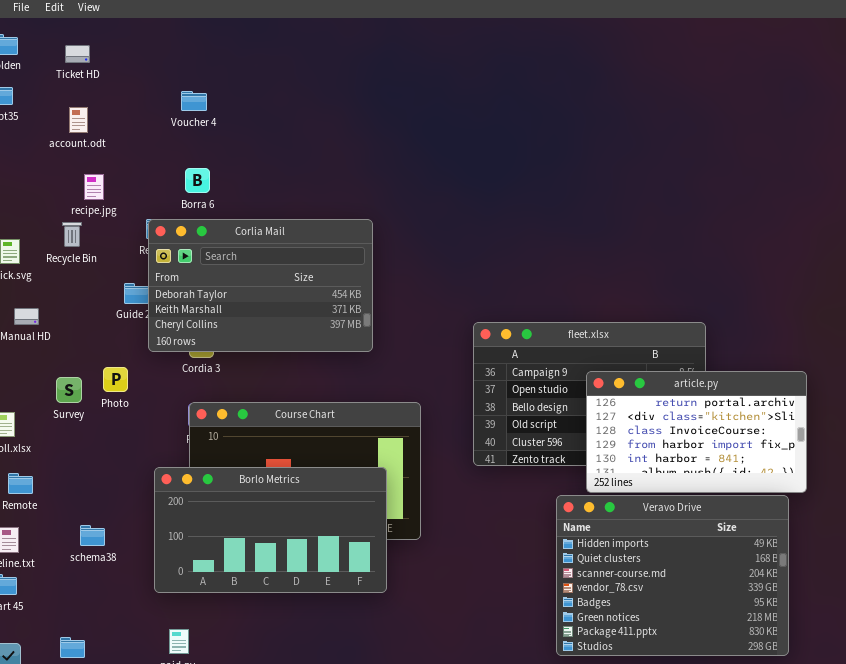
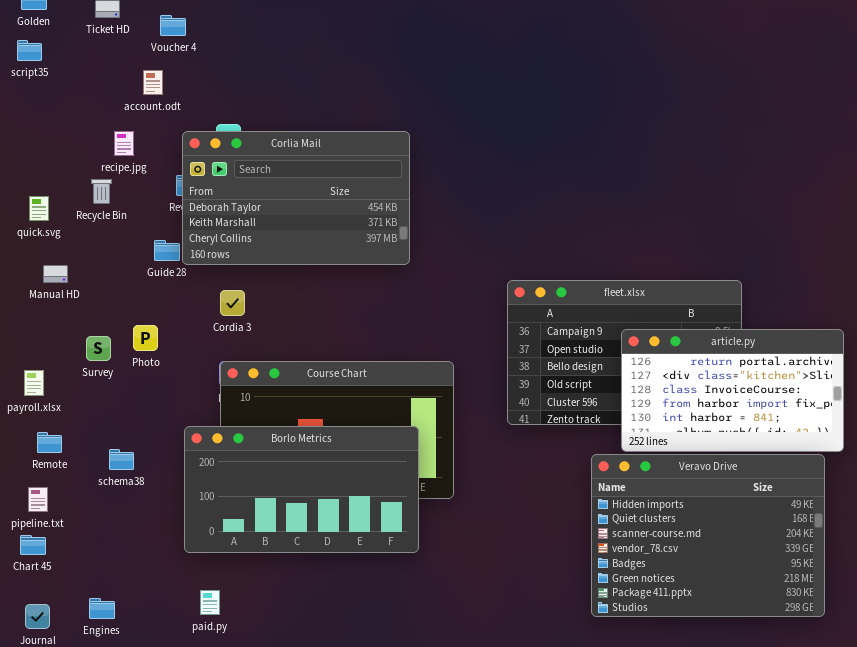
Voucher 4: [181,91,207,111] -> [160,15,186,36], moved
account.odt: [69,107,88,133] -> [143,70,163,95], moved
Corlia Mail: [148,219,373,352] -> [182,131,410,265], moved
schema38: [80,525,105,546] -> [109,449,134,470], moved

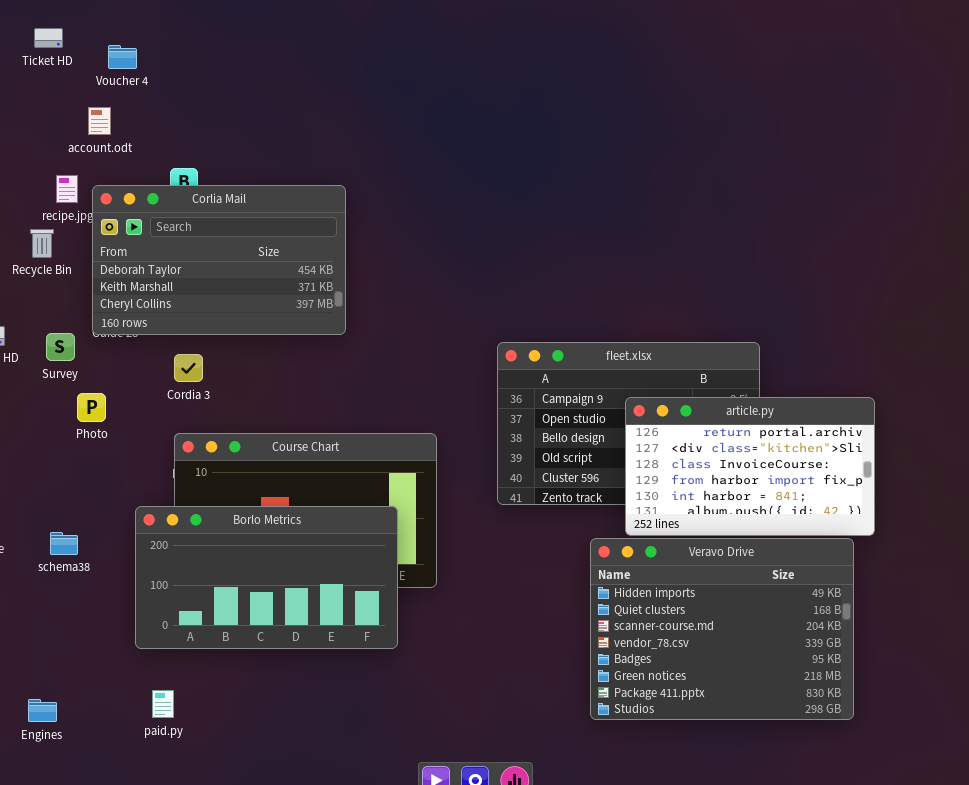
Corlia Mail: [182,131,410,265] -> [92,185,346,335], moved
Survey: [86,336,111,361] -> [46,333,75,361], moved

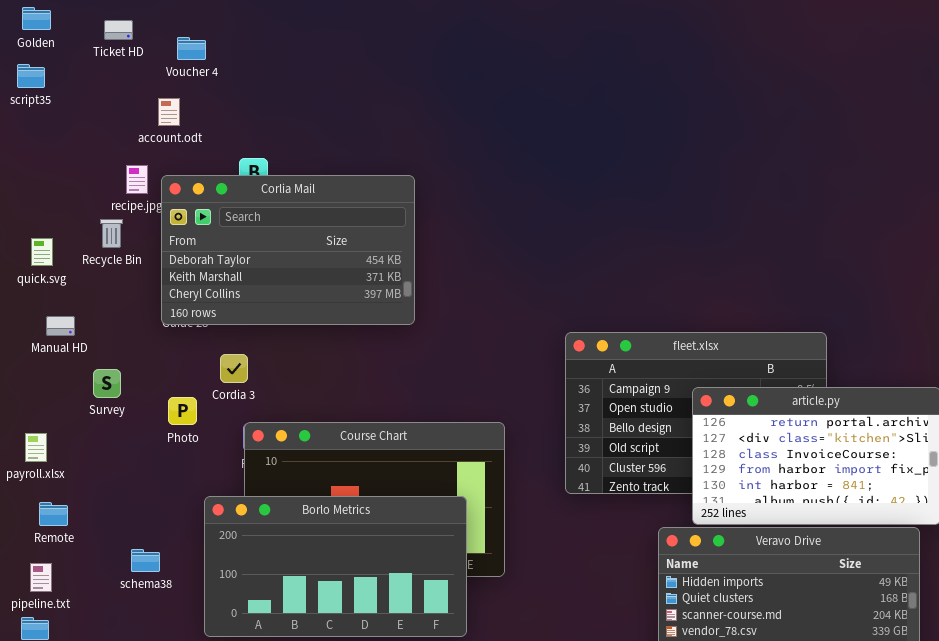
Survey: [46,333,75,361] -> [93,369,121,398], moved
Cordia 3: [174,354,203,382] -> [220,354,248,383], moved
Photo: [77,393,106,422] -> [168,397,197,425], moved
schema38: [50,532,78,555] -> [131,549,160,572], moved

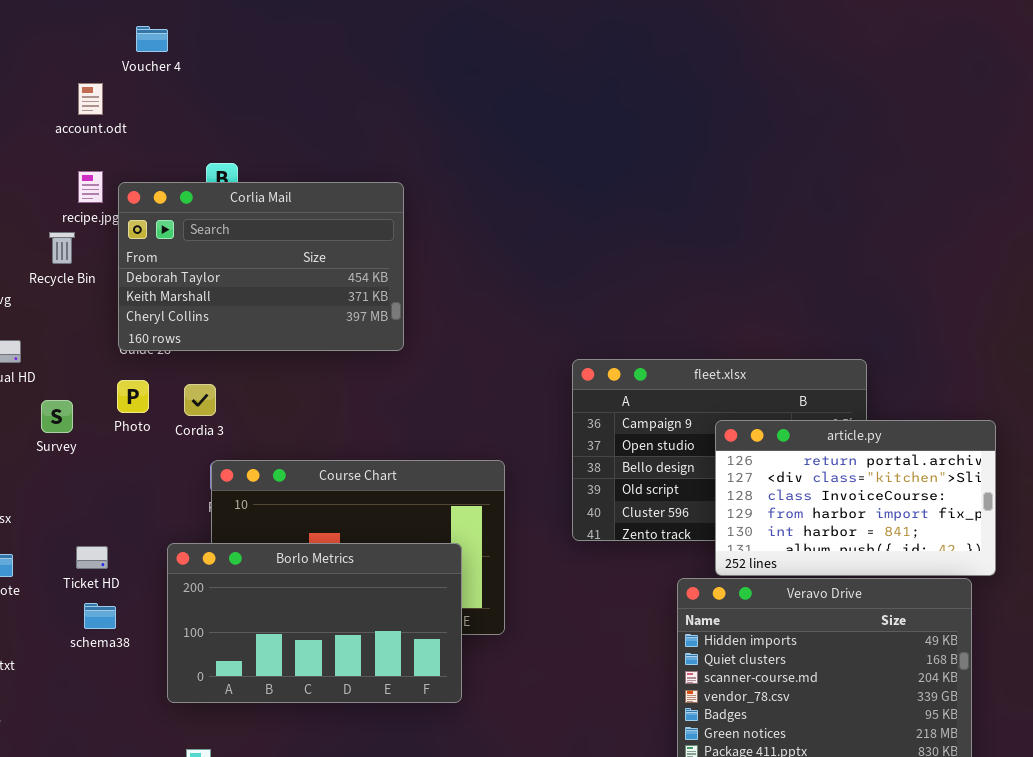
Ticket HD: [104,20,133,40] -> [76,546,108,569], moved
account.odt: [158,98,180,126] -> [78,83,103,115], moved
Photo: [168,397,197,425] -> [117,380,149,413], moved

